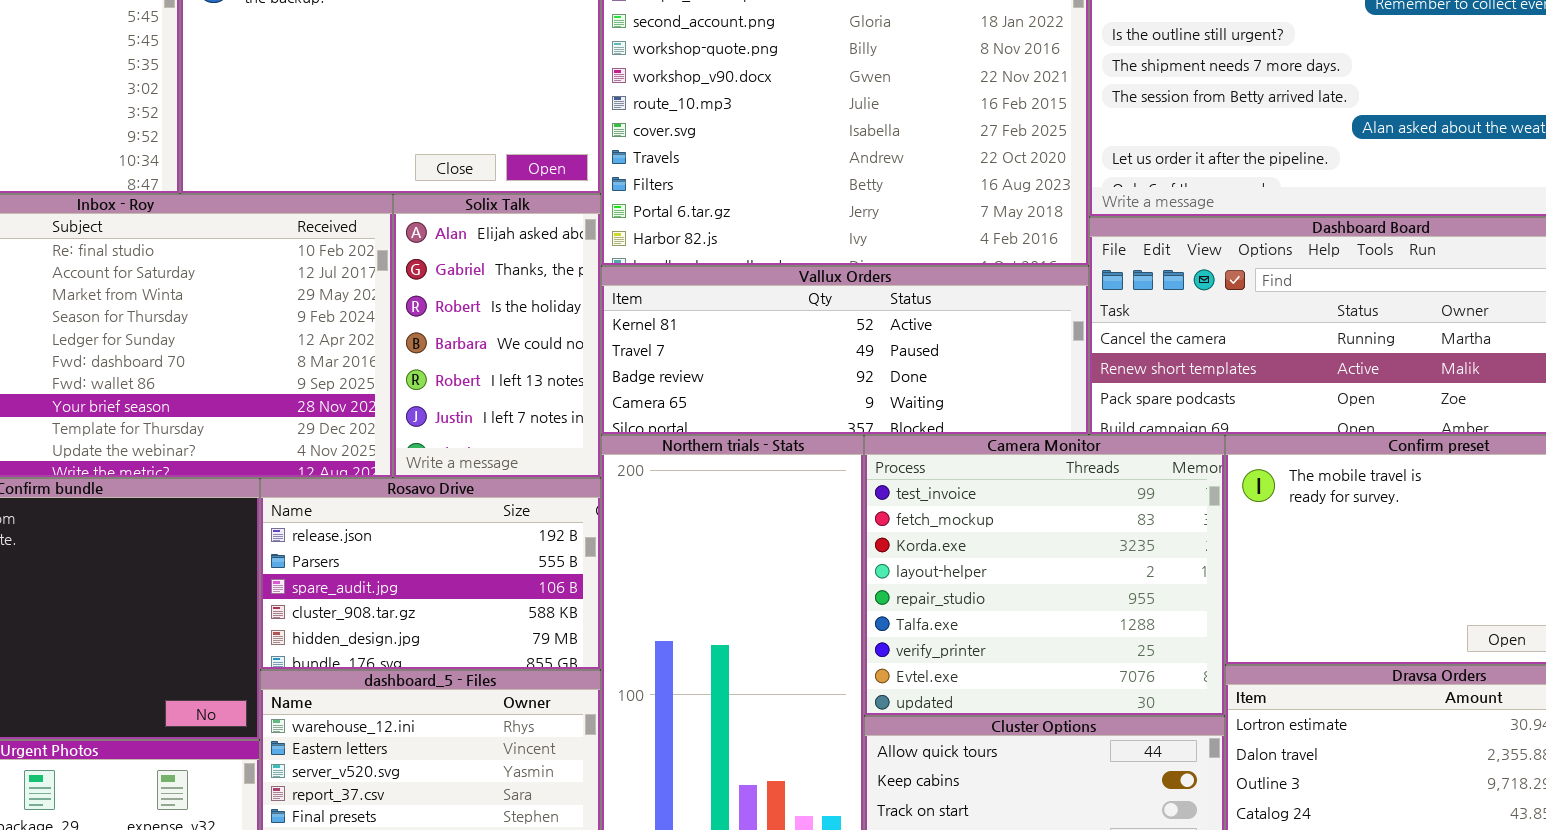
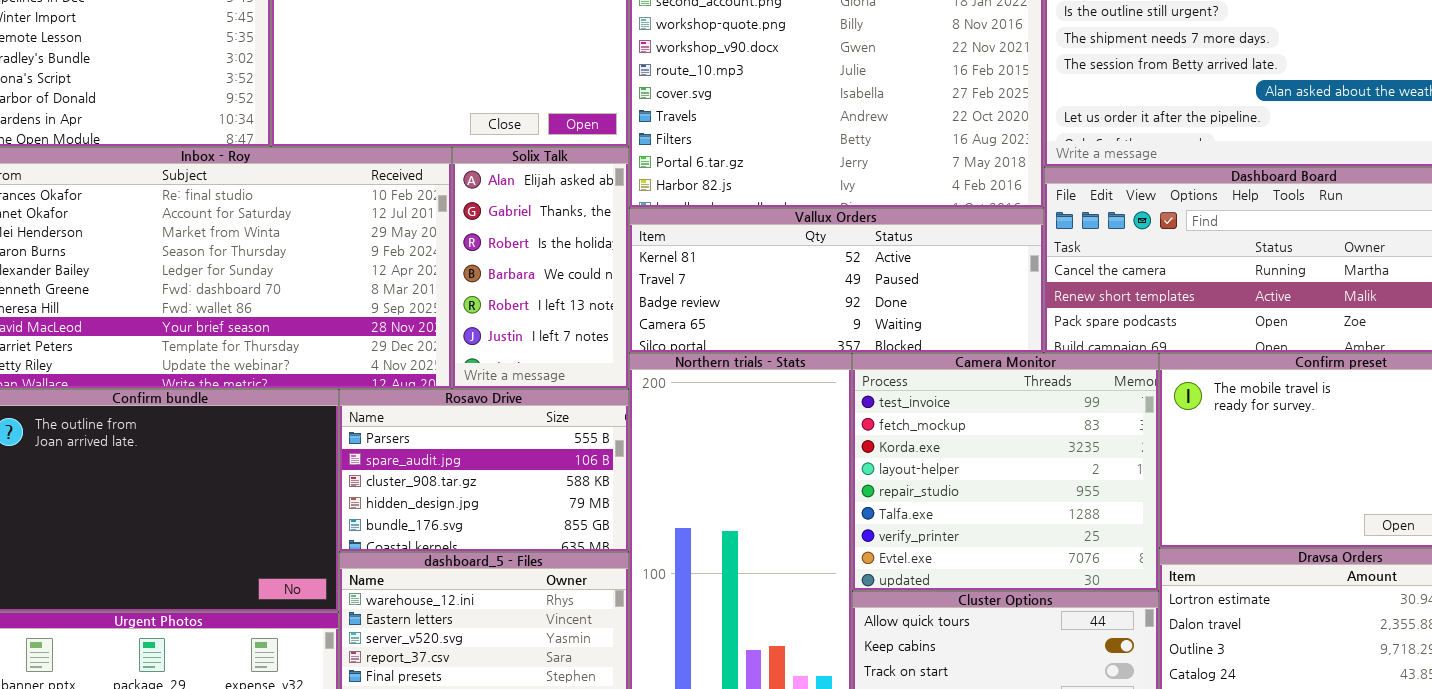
Rosavo Drive: [260,478,601,670] -> [339,389,629,552], scrolled down 1 row

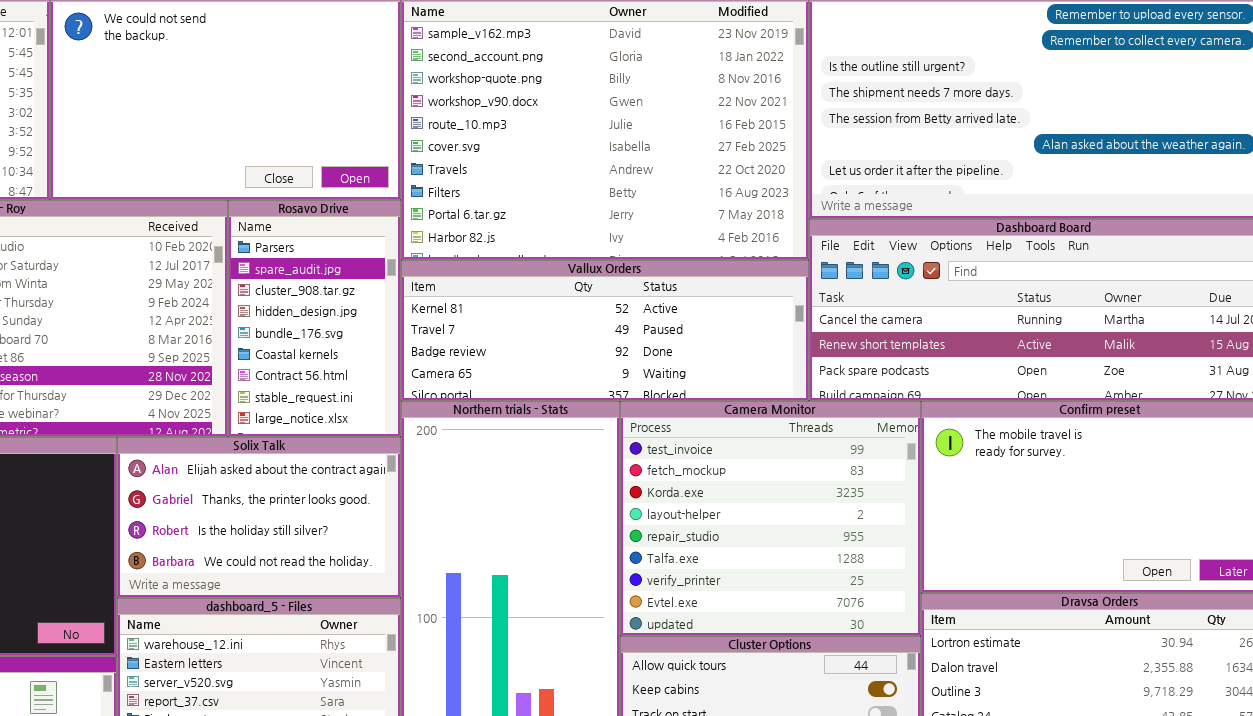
Solix Talk: [452,147,629,389] -> [117,437,401,598], moved, resized
Rosavo Drive: [339,389,629,552] -> [228,200,401,437], moved, resized

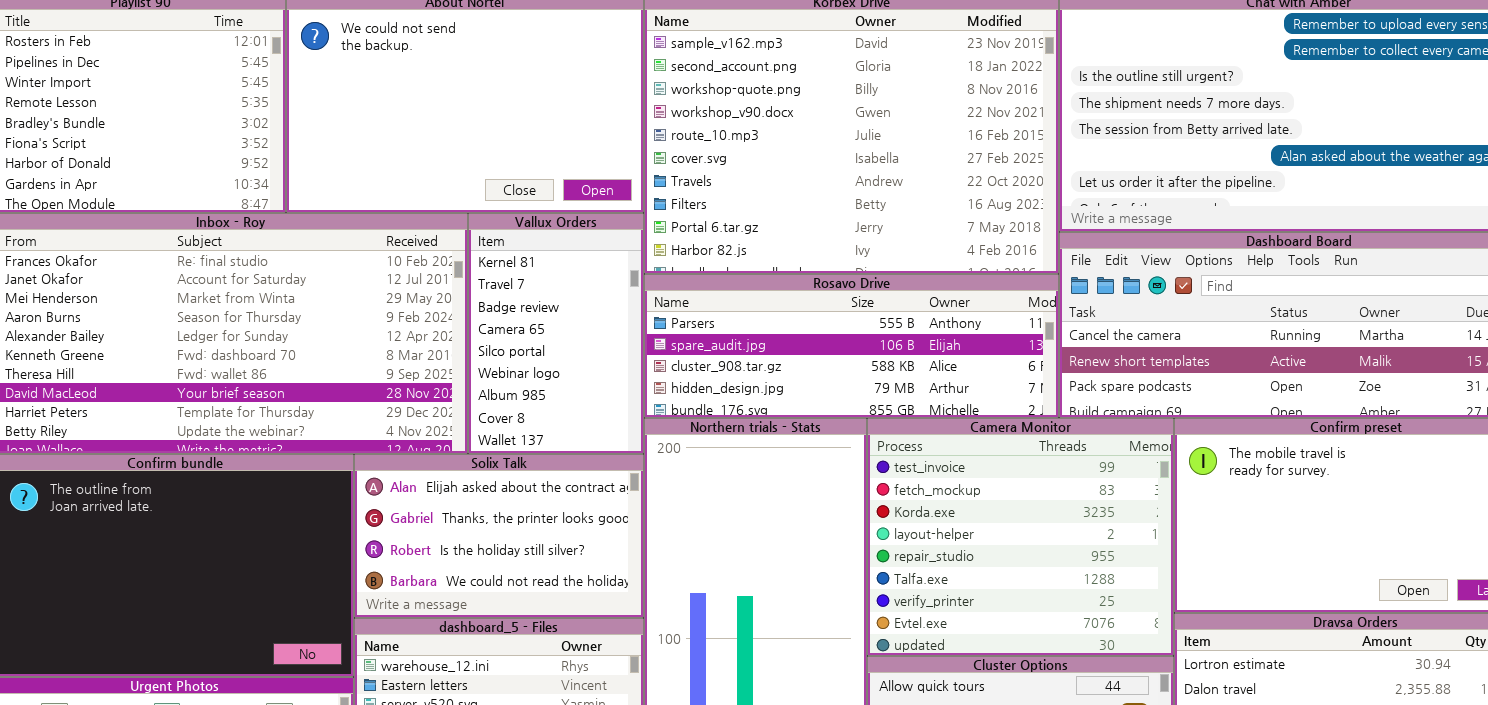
Rosavo Drive: [228,200,401,437] -> [644,274,1059,418], moved, resized
Vallux Orders: [401,260,809,401] -> [468,213,644,454], moved, resized

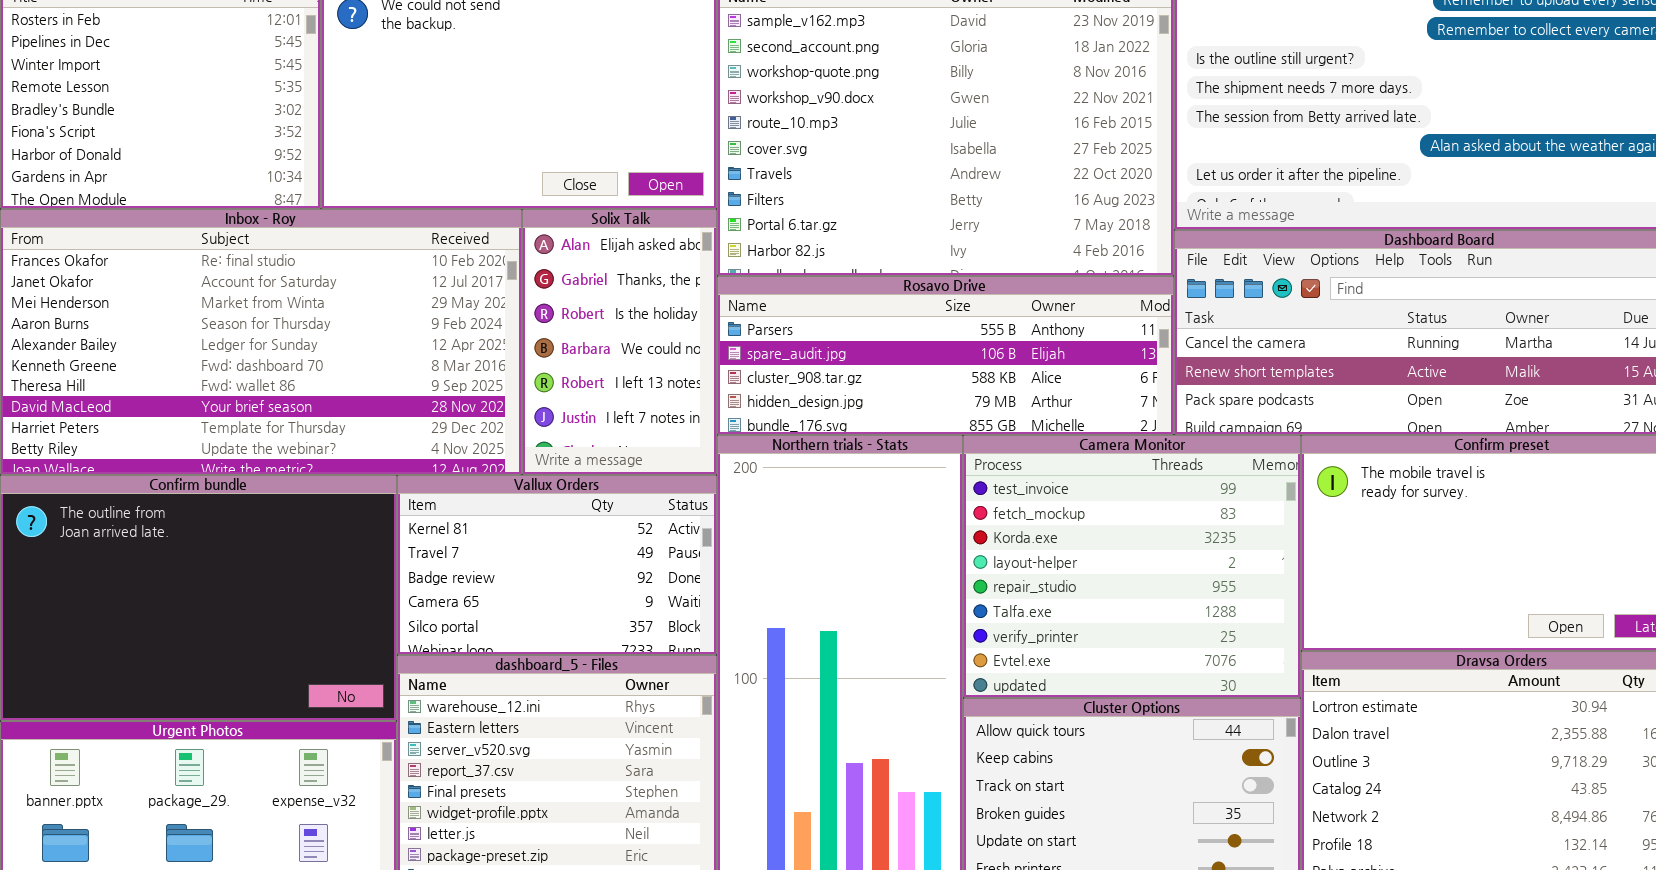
Vallux Orders: [468,213,644,454] -> [397,475,717,655], moved, resized
Solix Talk: [354,454,644,618] -> [522,209,717,475], moved, resized

